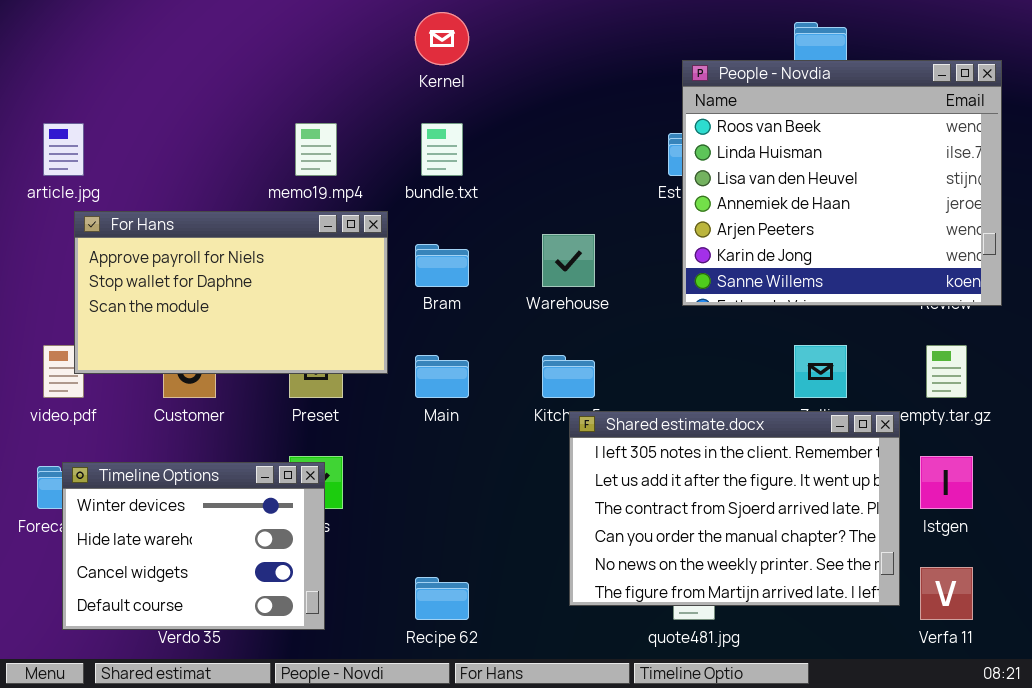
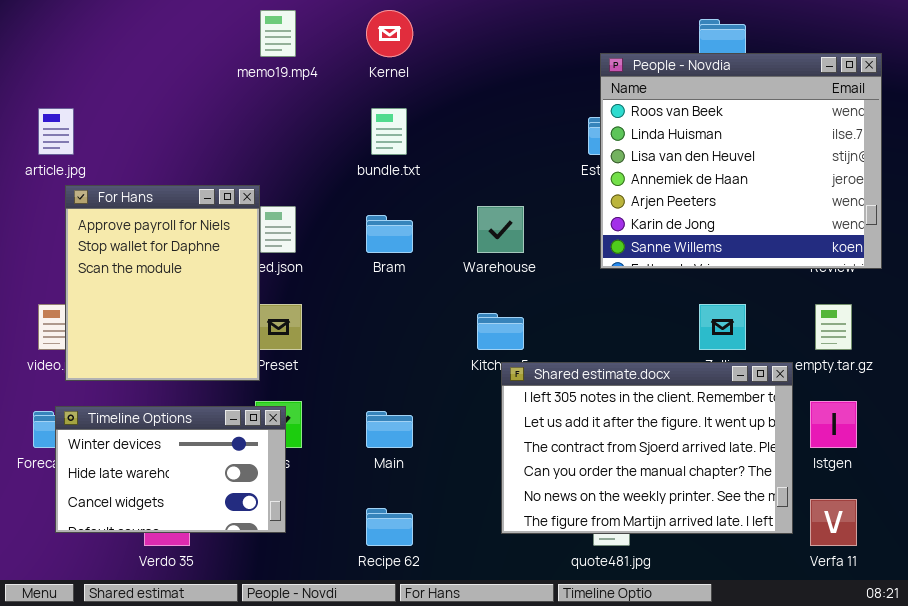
memo19.mp4: [295,123,337,176] -> [260,10,296,57], moved
For Hans: [74,211,388,374] -> [65,185,260,381], resized
Main: [415,355,469,398] -> [366,411,413,448], moved
Timeline Options: [62,462,325,630] -> [55,406,286,533], resized

